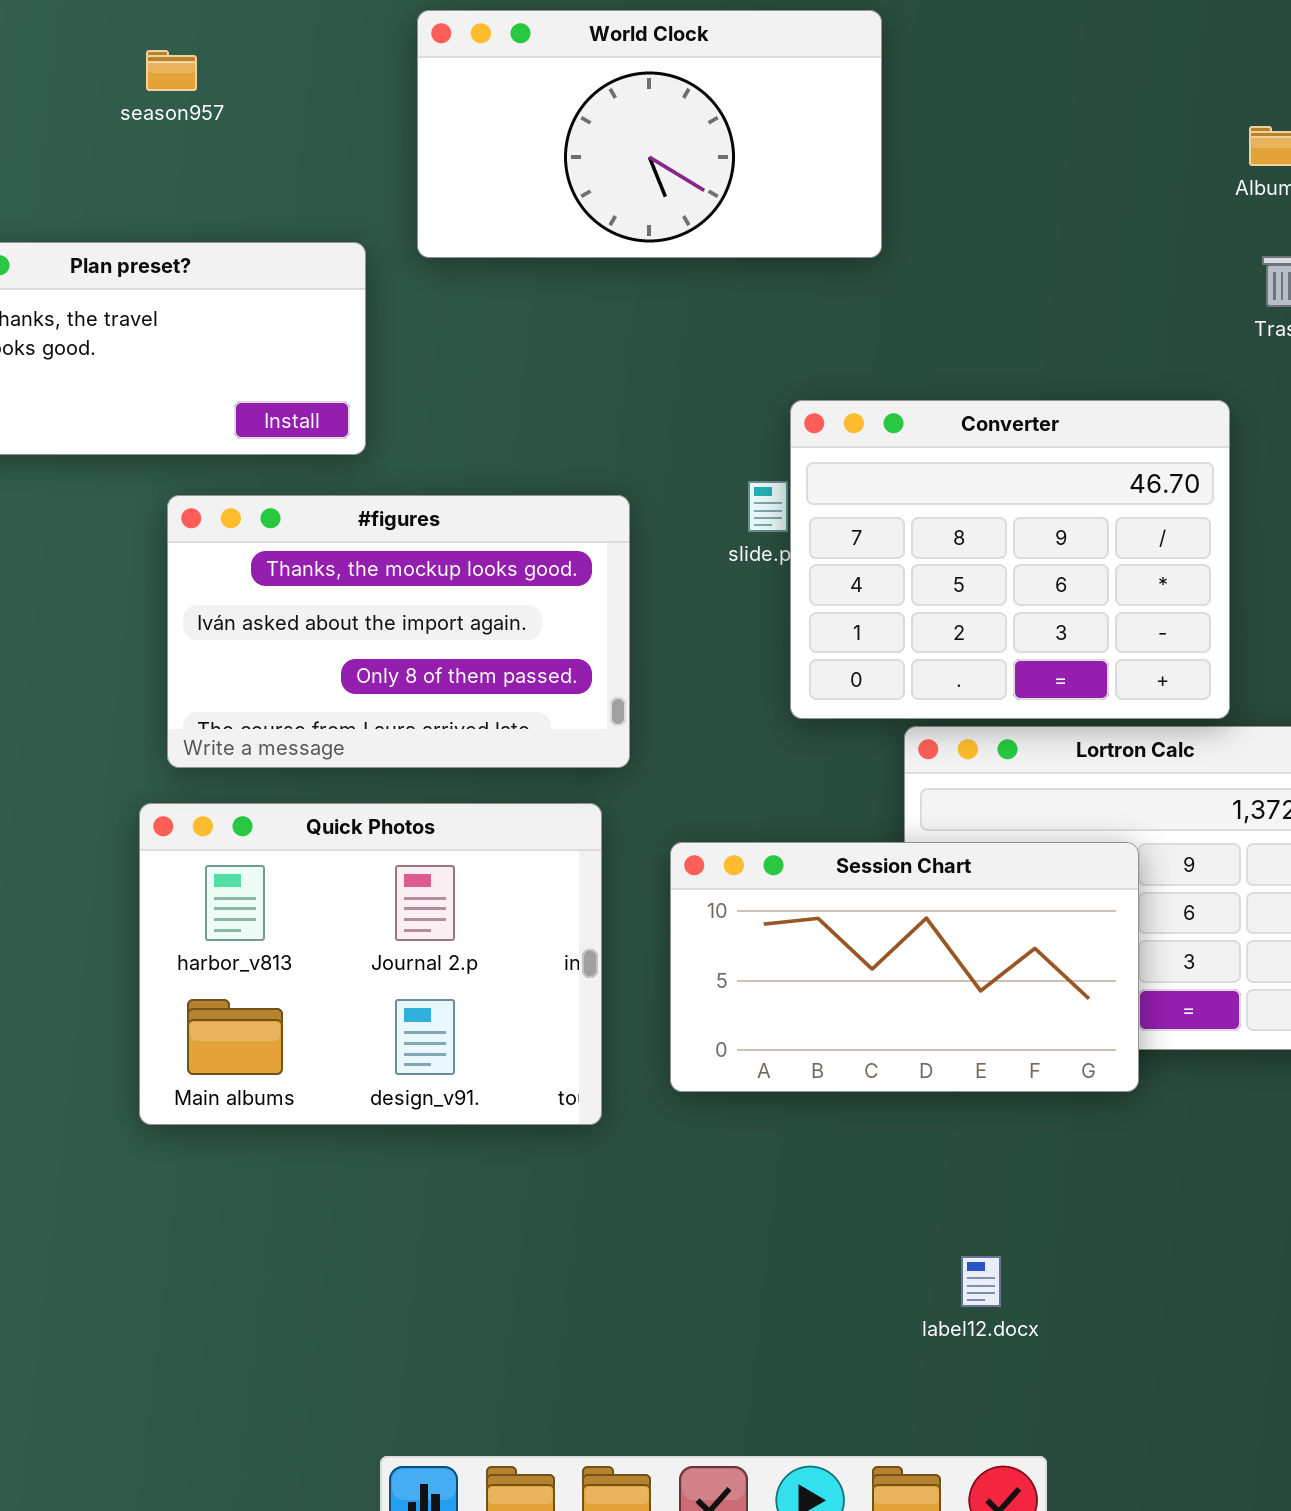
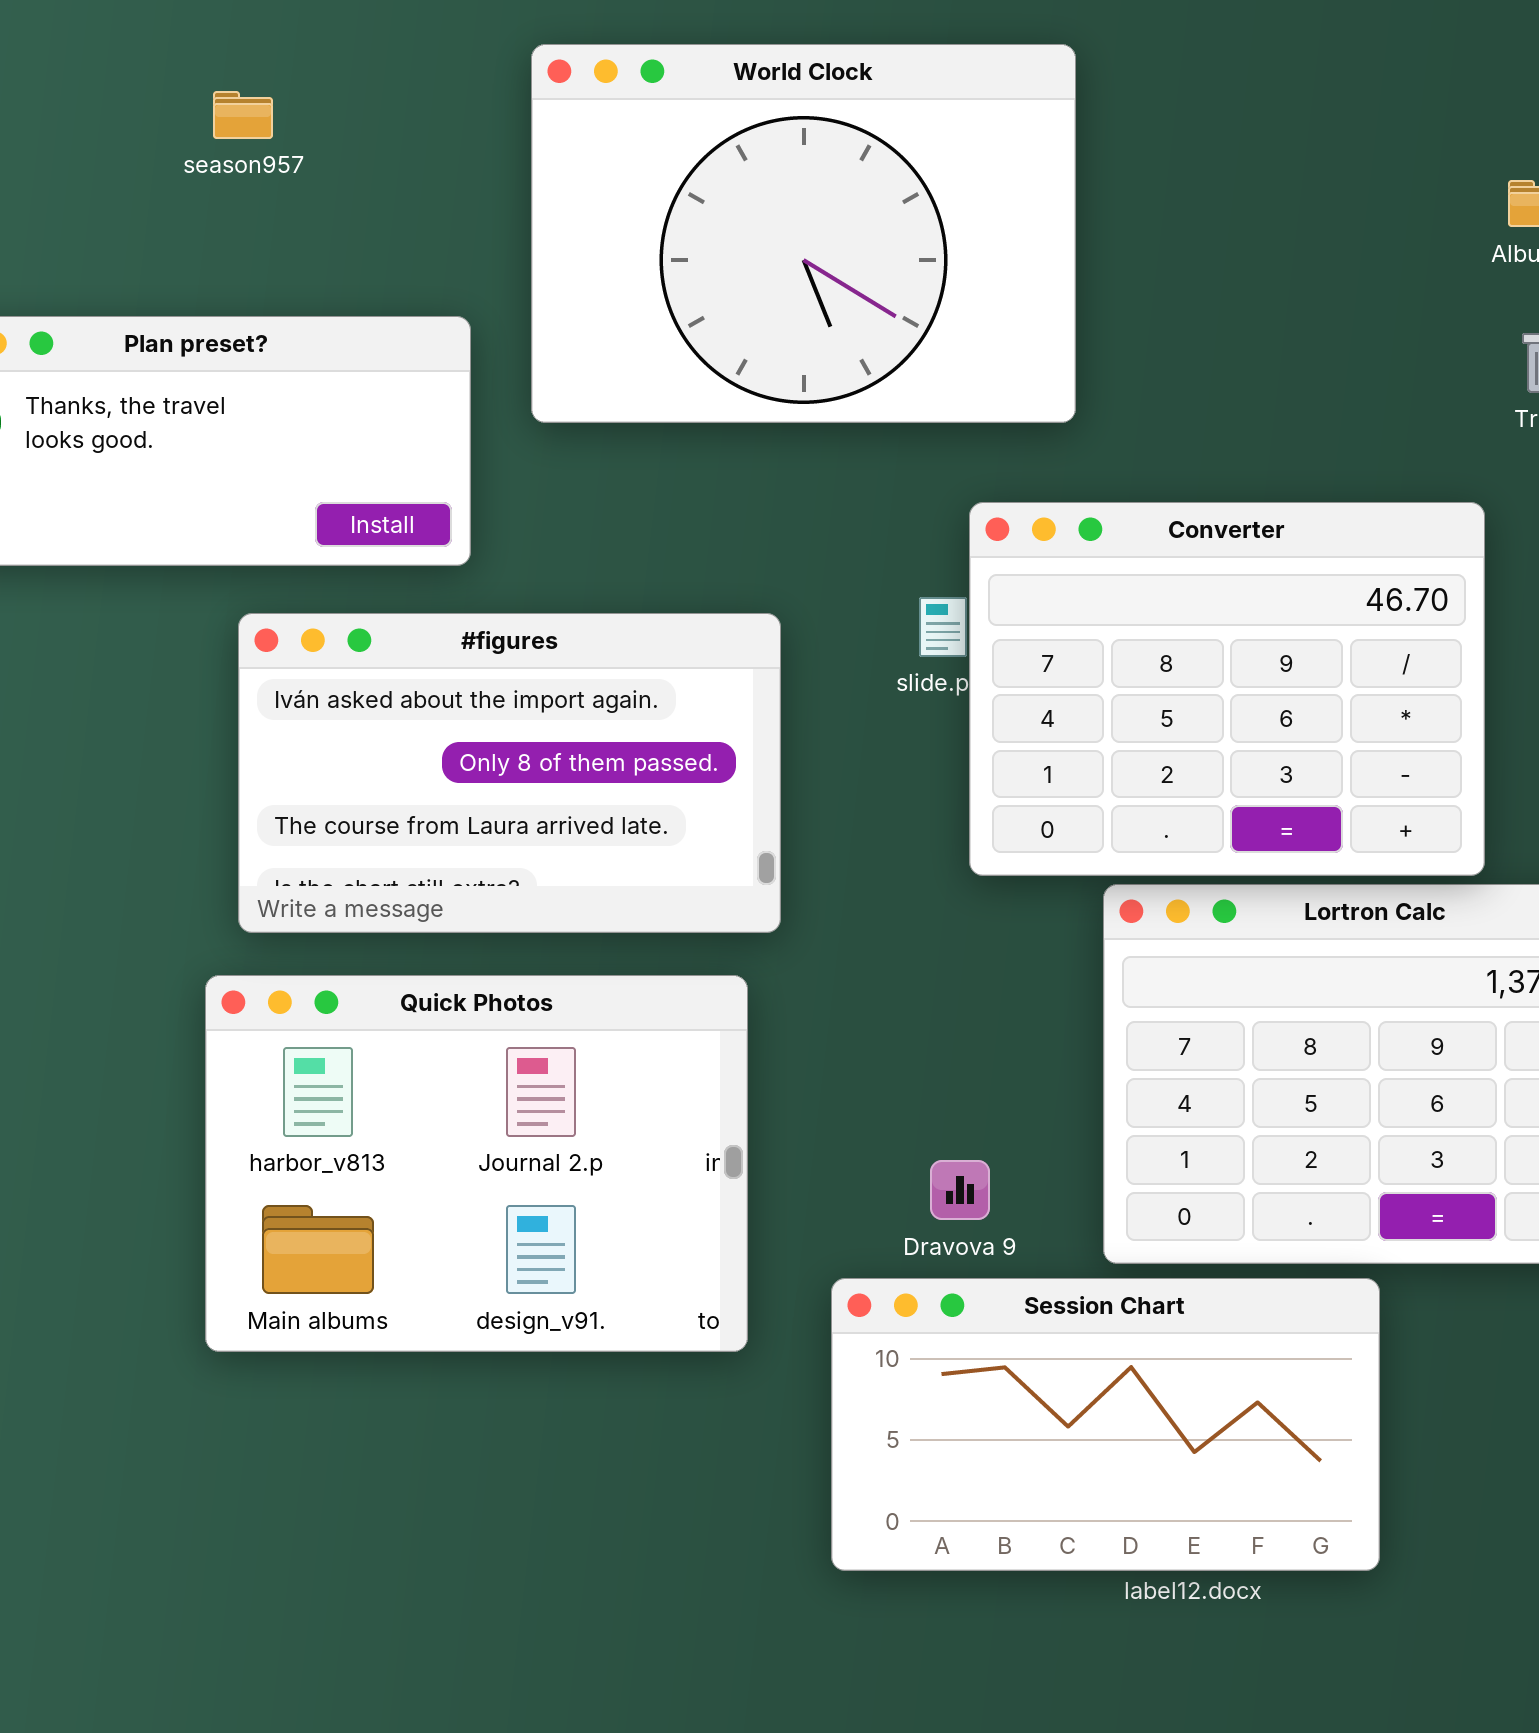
World Clock: [417,10,882,258] -> [531,44,1076,423], resized
#figures: [167,495,630,768] -> [238,613,781,933], scrolled down 1 row
Session Chart: [670,842,1139,1092] -> [831,1278,1380,1571], moved

